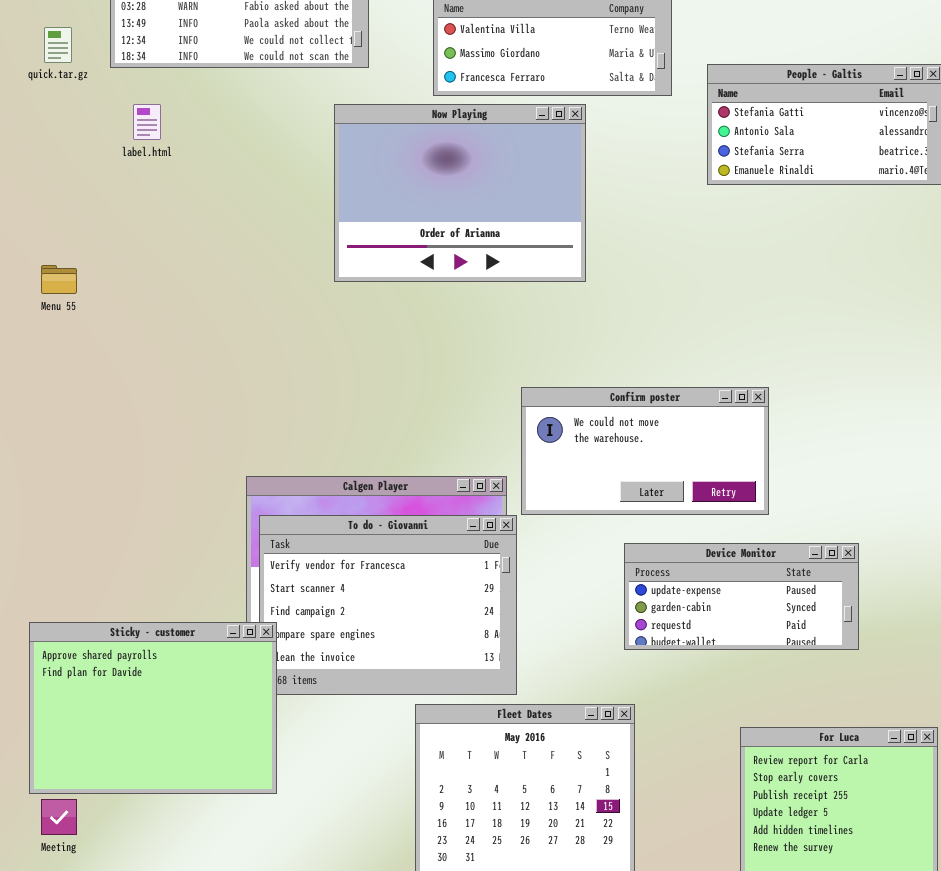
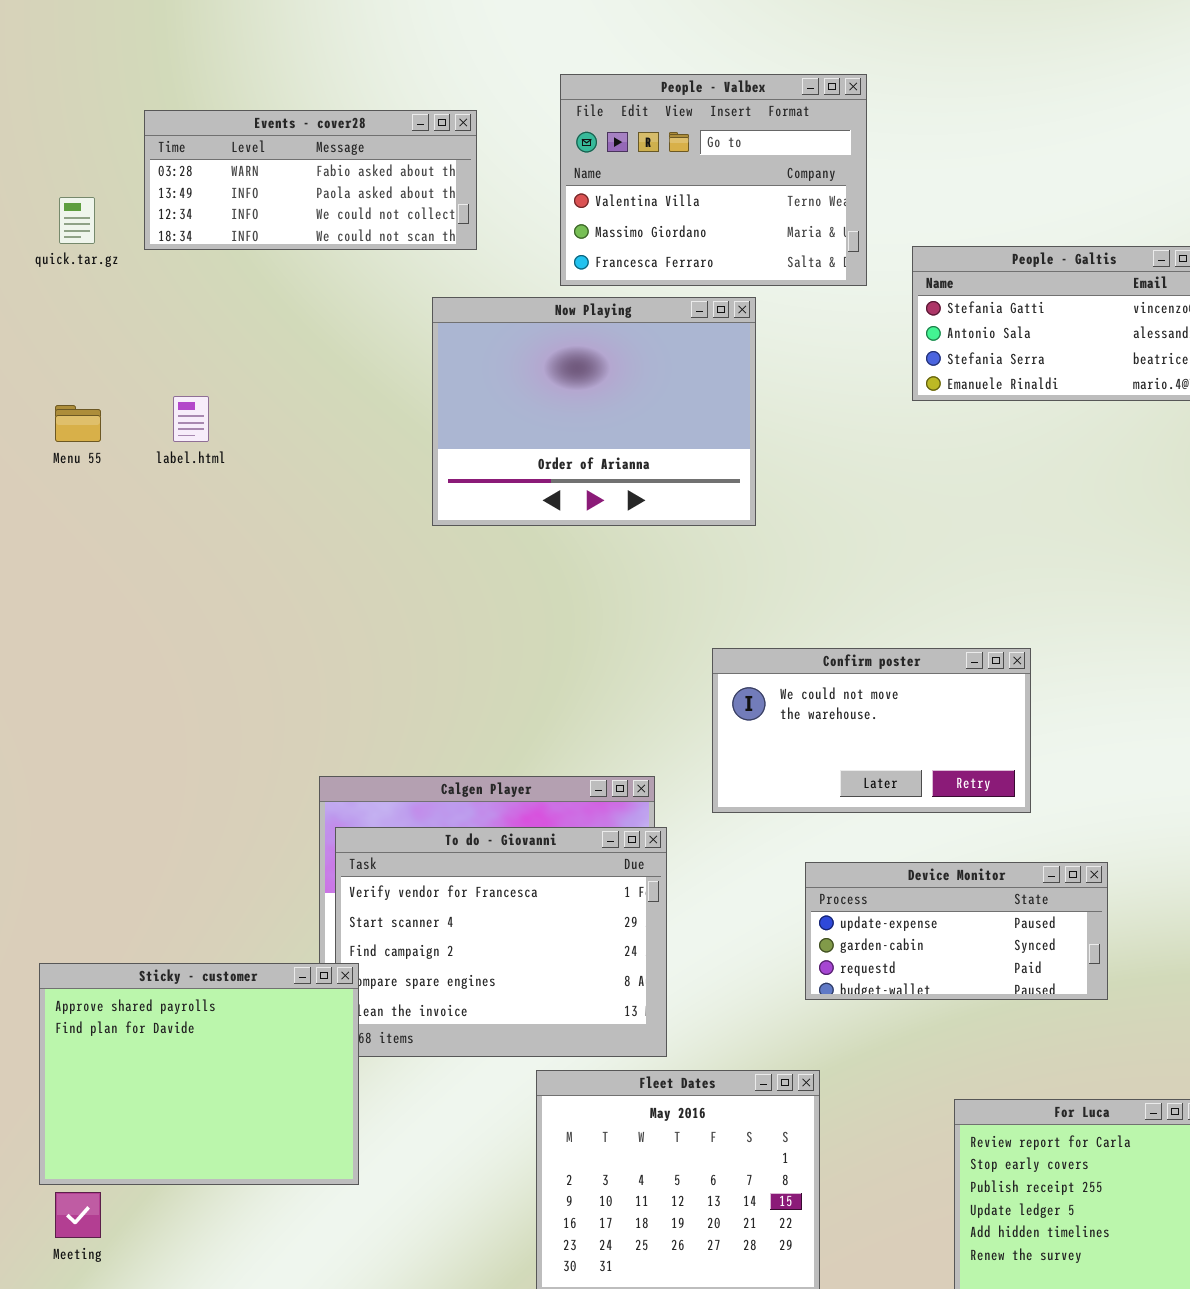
label.html: [133,104,161,140] -> [173,396,209,442], moved
Menu 55: [41,265,77,294] -> [55,405,101,442], moved
Confirm poster: [521,387,769,515] -> [712,648,1031,813], moved

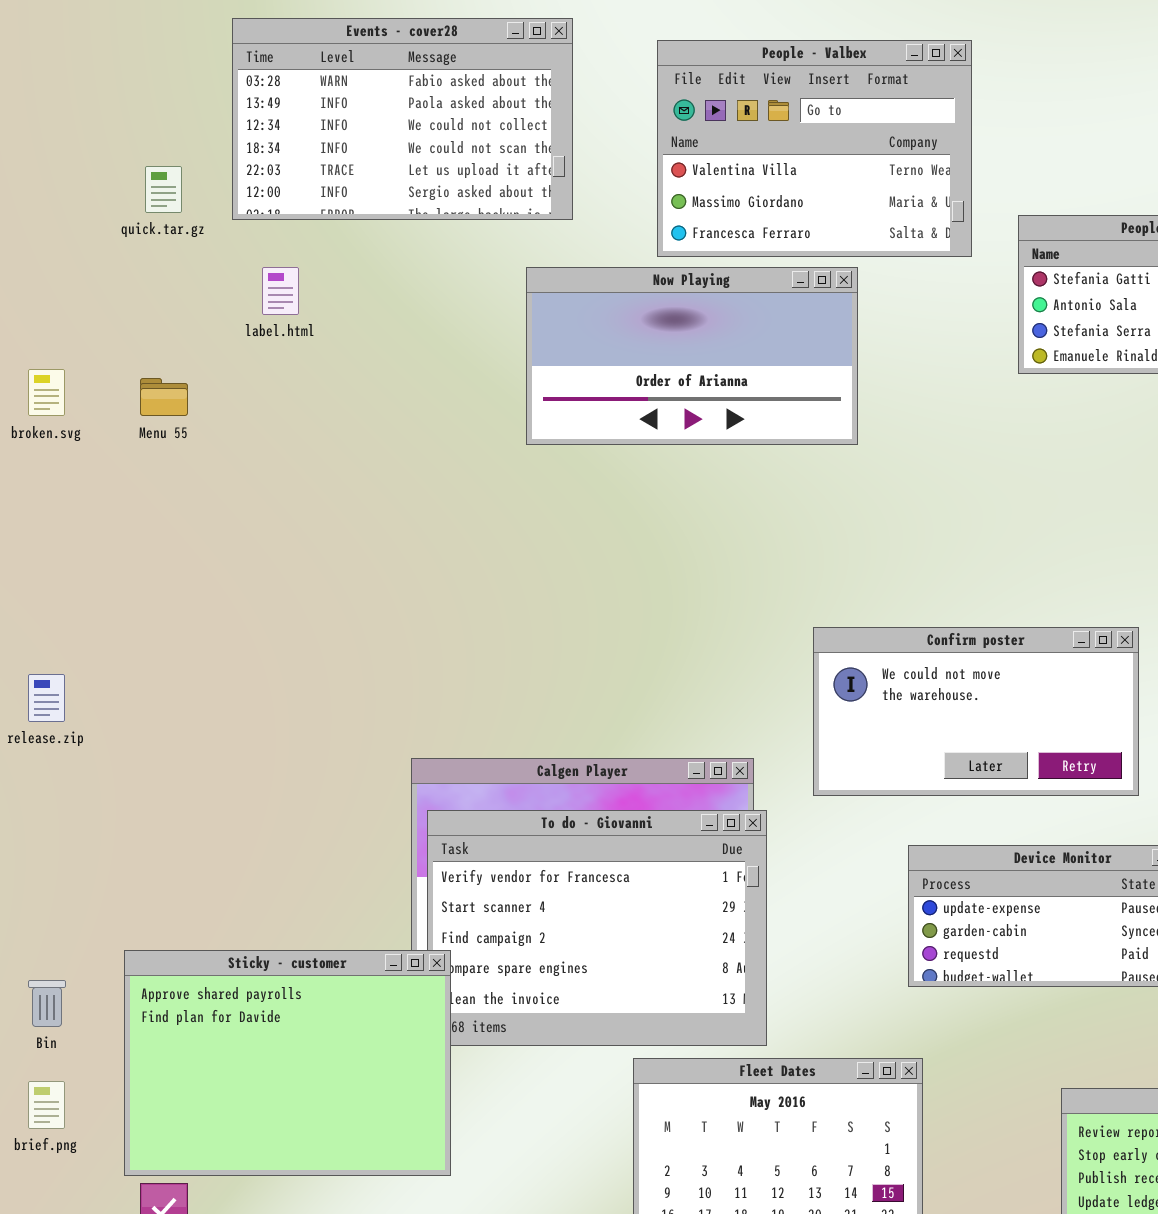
Events - cover28: [144,110,477,250] -> [232,18,573,220], resized
Now Playing: [432,297,756,526] -> [526,267,858,445], resized
label.html: [173,396,209,442] -> [262,267,299,315], moved

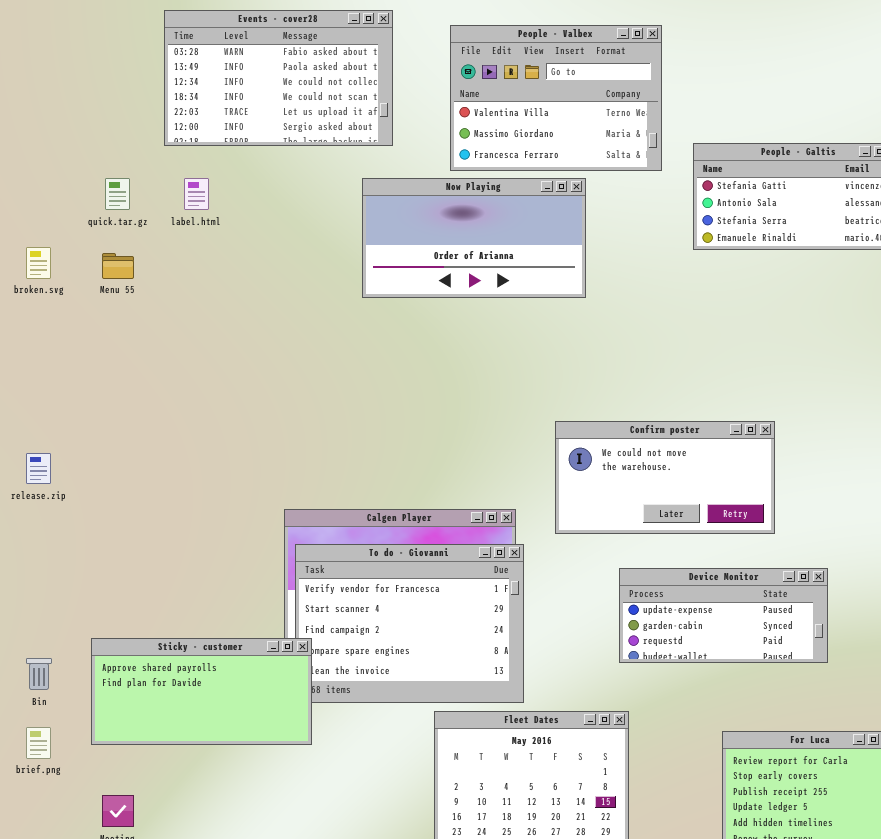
quick.tar.gz: [145,166,182,213] -> [105,178,130,210], moved
Sticky - customer: [124,950,451,1176] -> [91,638,312,745], resized

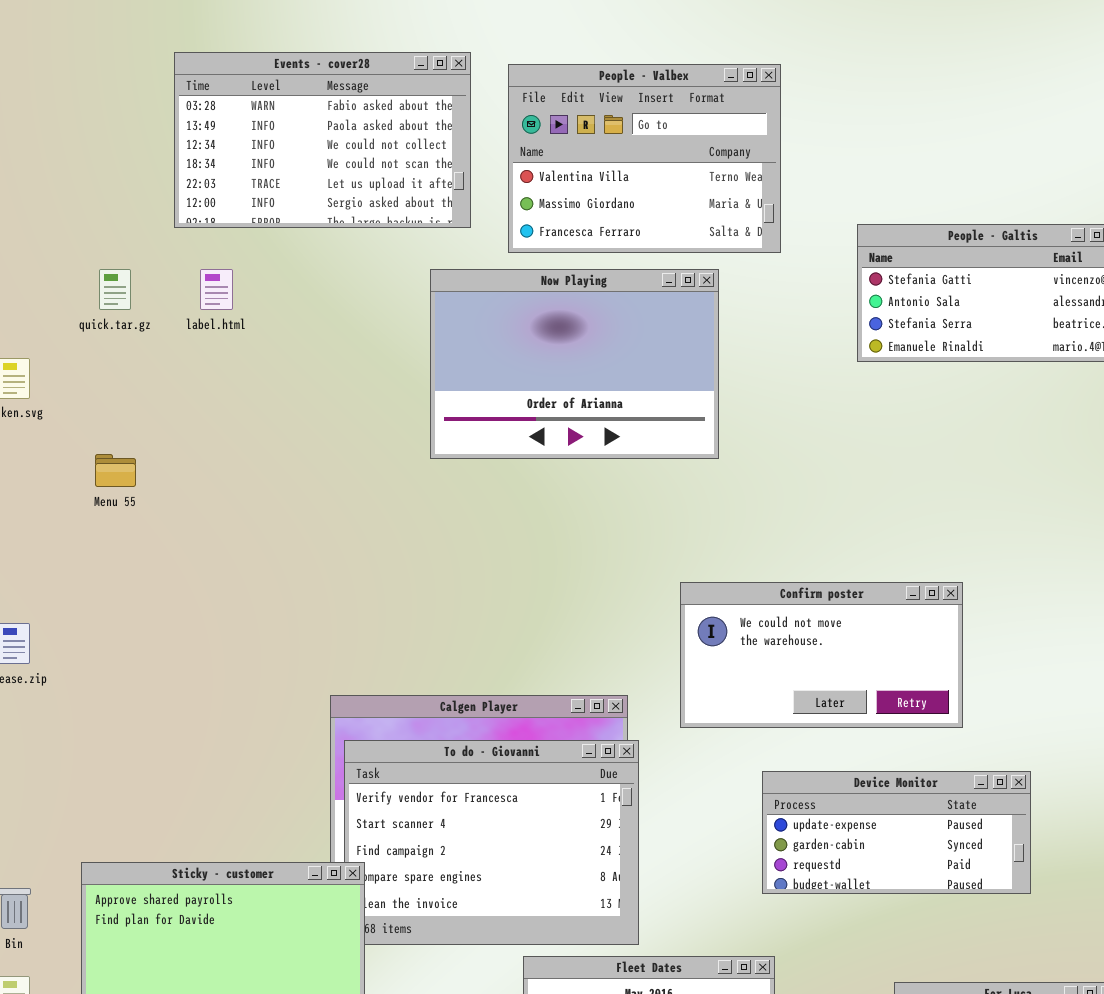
People - Valbex: [450,25,662,171] -> [508,64,781,253], moved
Now Playing: [362,178,586,298] -> [430,269,719,459], resized
Menu 55: [102,253,134,279] -> [95,454,136,487], moved

